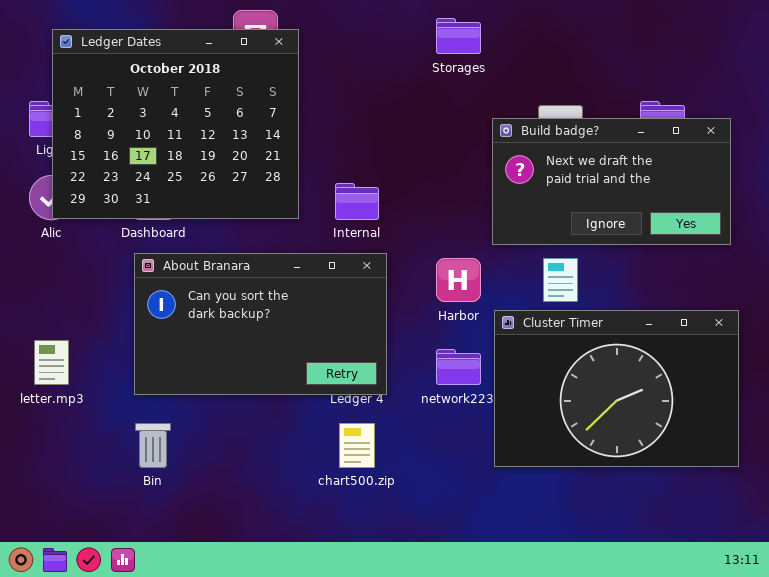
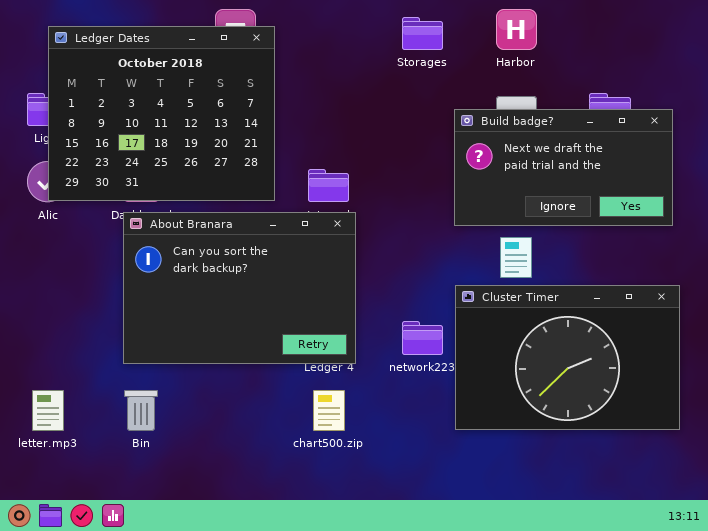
About Branara: [134,253,387,395] -> [123,212,356,364], resized
Harbor: [436,258,481,302] -> [496,9,537,50], moved
letter.mp3: [34,340,69,385] -> [32,390,64,431], moved

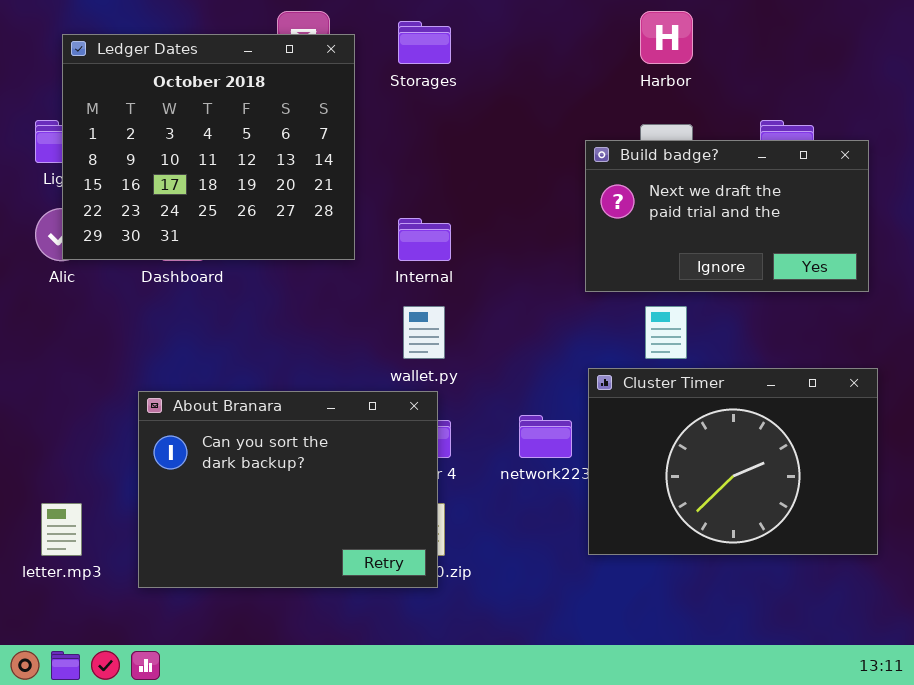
Storages: [402,17,443,50] -> [398,21,451,64], moved
About Branara: [123,212,356,364] -> [138,391,438,588], moved

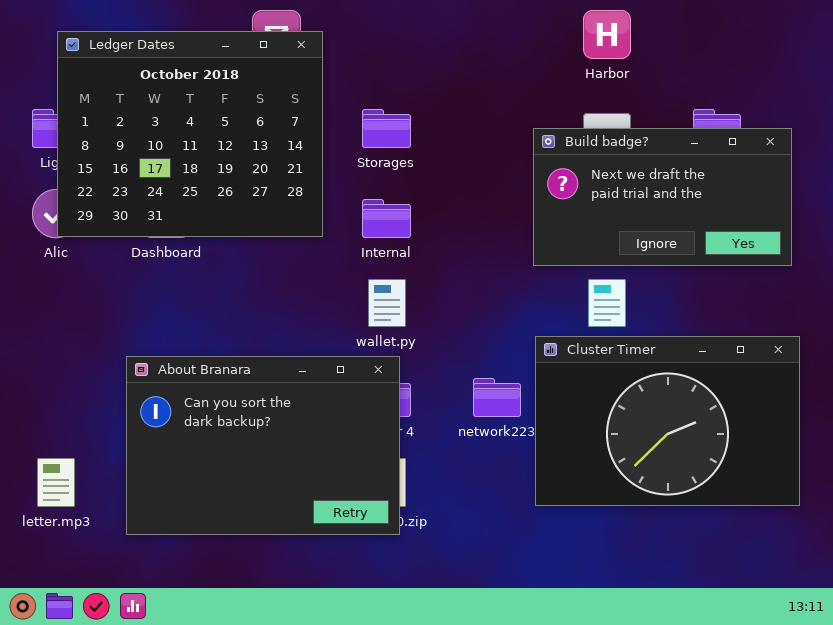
Storages: [398,21,451,64] -> [362,109,411,148], moved

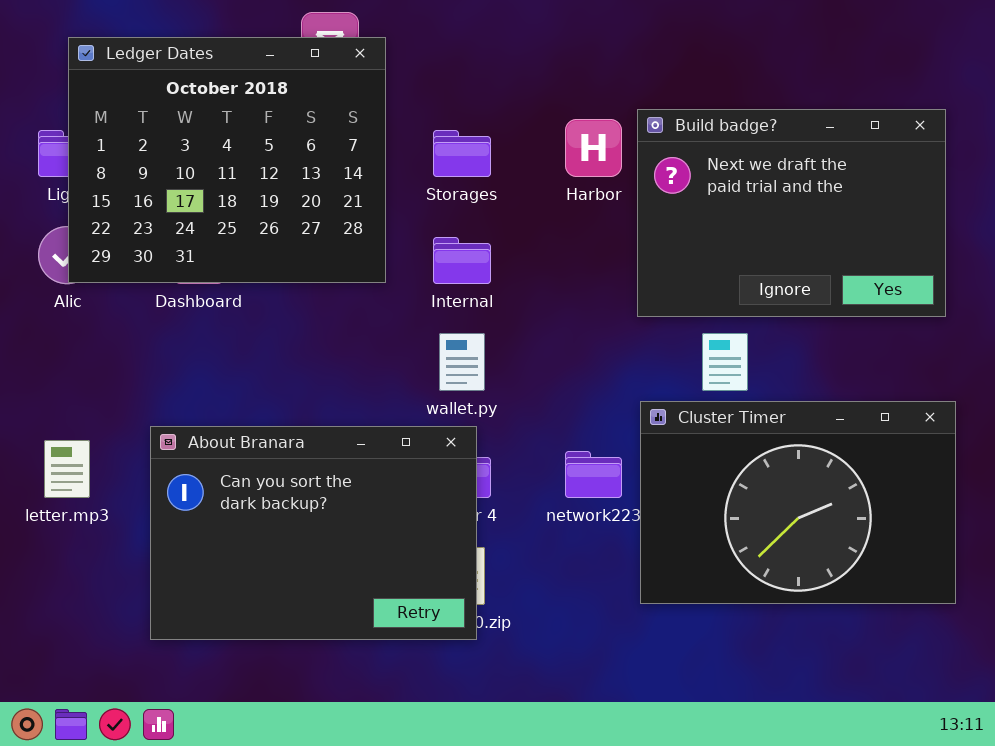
Harbor: [583,10,631,59] -> [565,119,622,177], moved
Build badge?: [533,128,792,266] -> [637,109,946,317], resized
letter.mp3: [37,458,75,507] -> [44,440,90,498], moved

